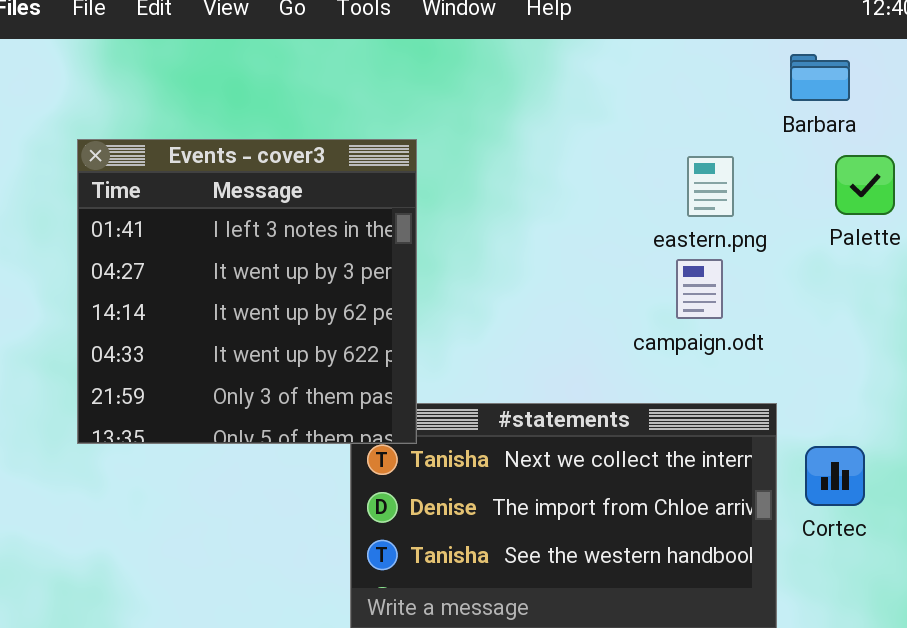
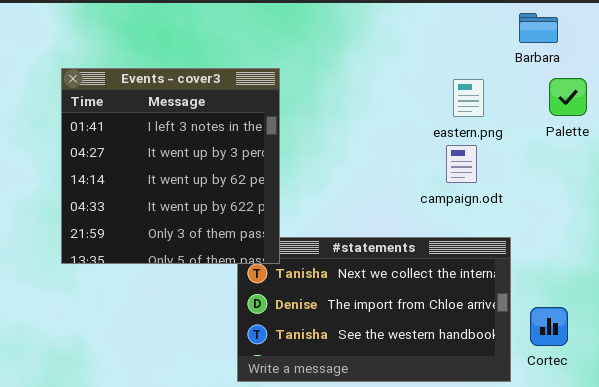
Cortec: [805,446,865,506] -> [530,307,568,346], moved

